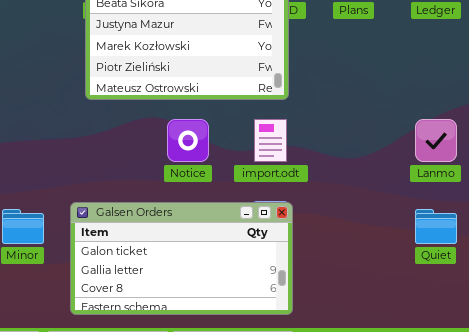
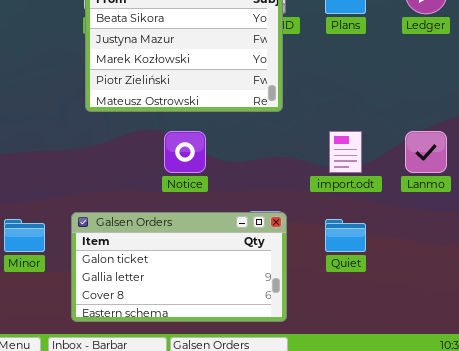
import.odt: [254,119,287,162] -> [329,131,362,173], moved
Quiet: [415,209,457,244] -> [325,219,366,252], moved

